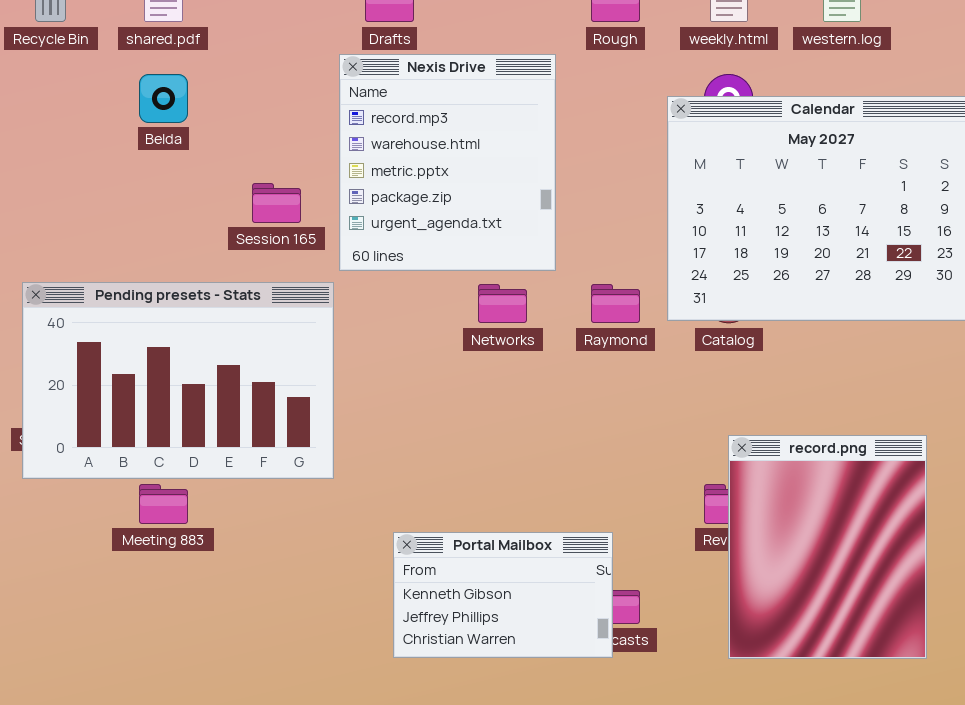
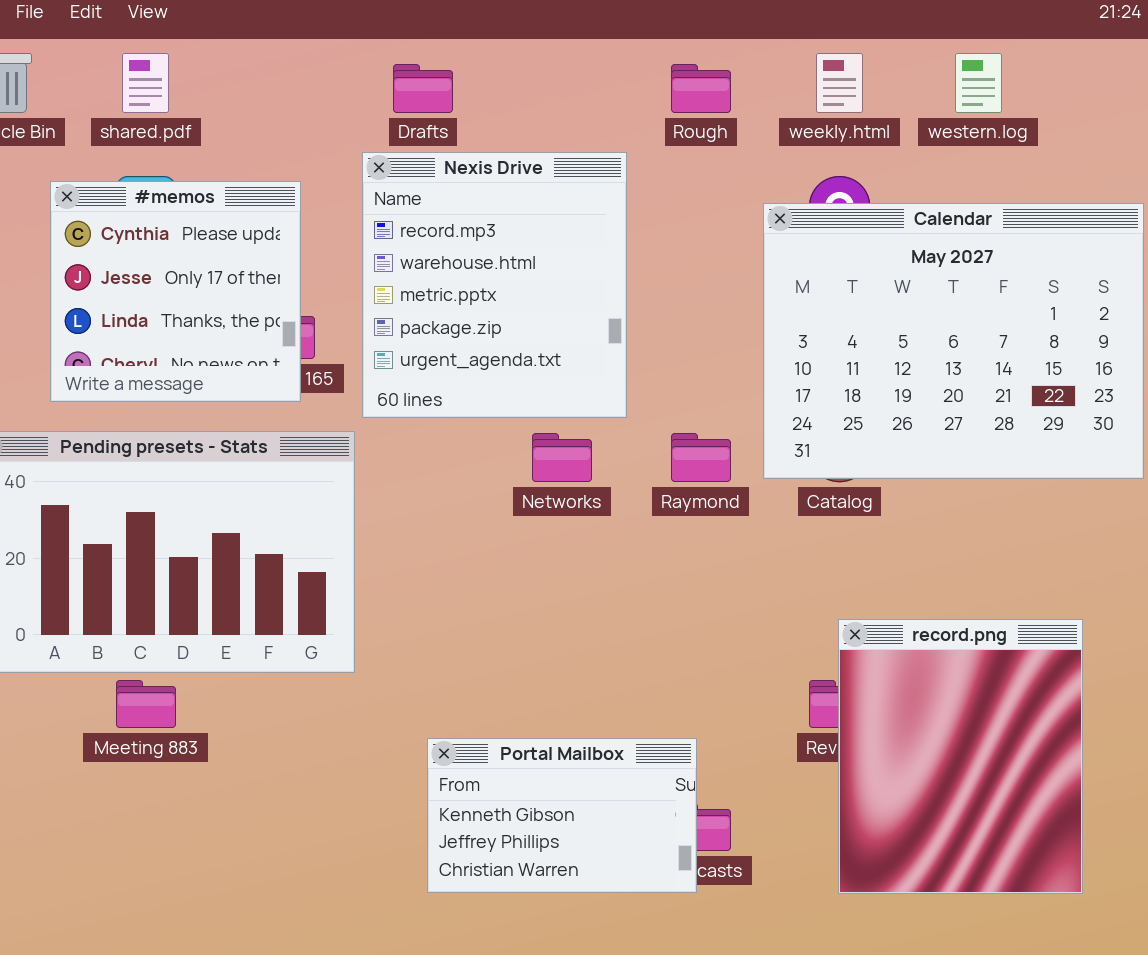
#memos: none -> [50,181,301,402], opened

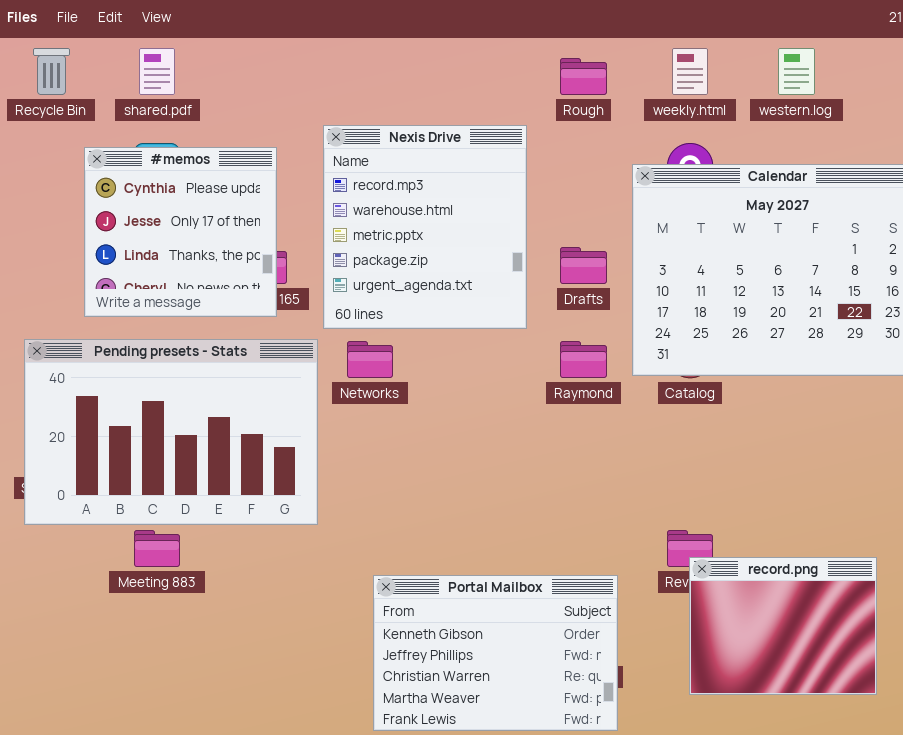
Drafts: [393,64,453,113] -> [560,247,607,284], moved
Networks: [532,433,592,482] -> [347,341,393,378], moved
record.png: [838,619,1083,894] -> [689,557,877,695], resized
Portal Mailbox: [427,738,697,893] -> [373,575,618,731], resized

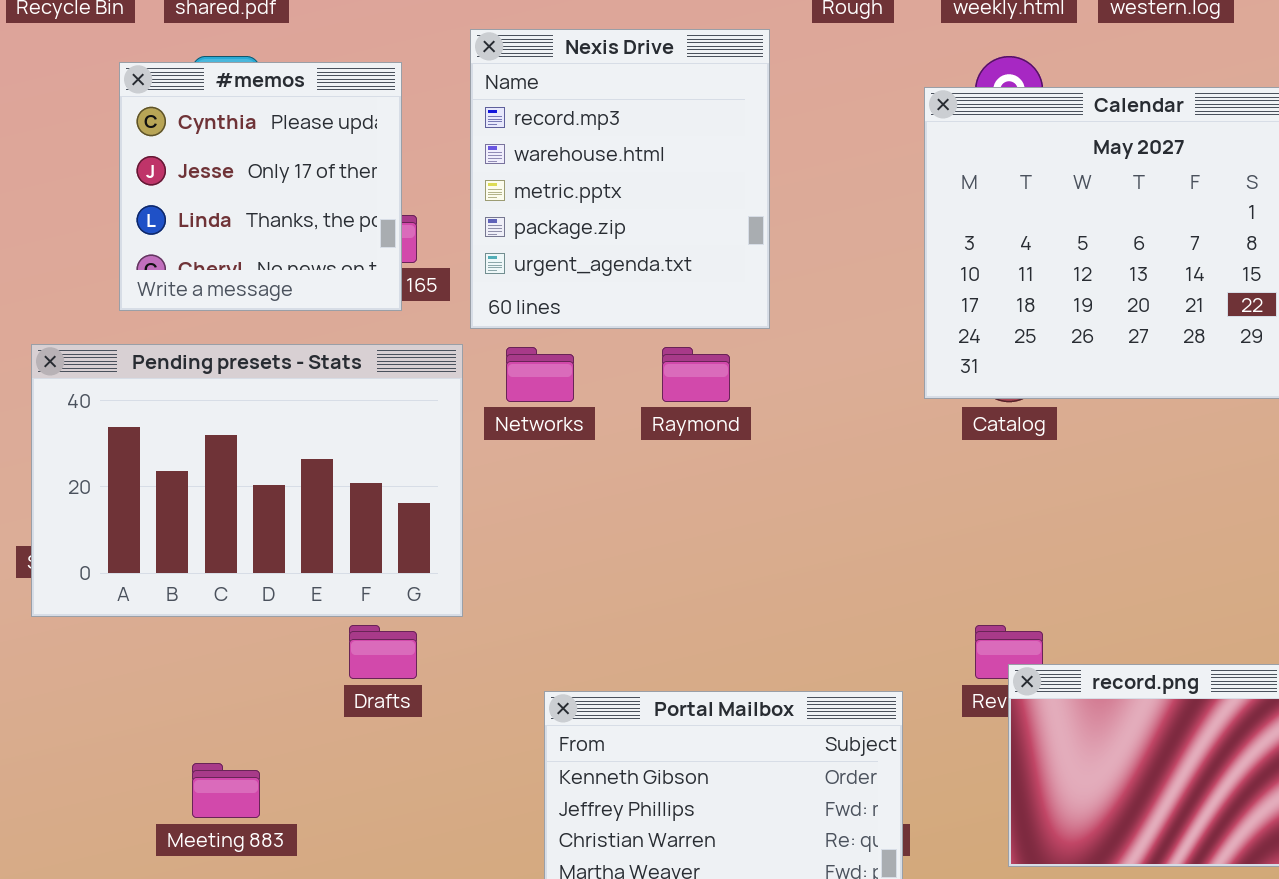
Drafts: [560,247,607,284] -> [349,625,417,679], moved
Raymond: [560,341,607,378] -> [662,347,730,402], moved
Meeting 883: [134,530,180,567] -> [192,763,260,818], moved

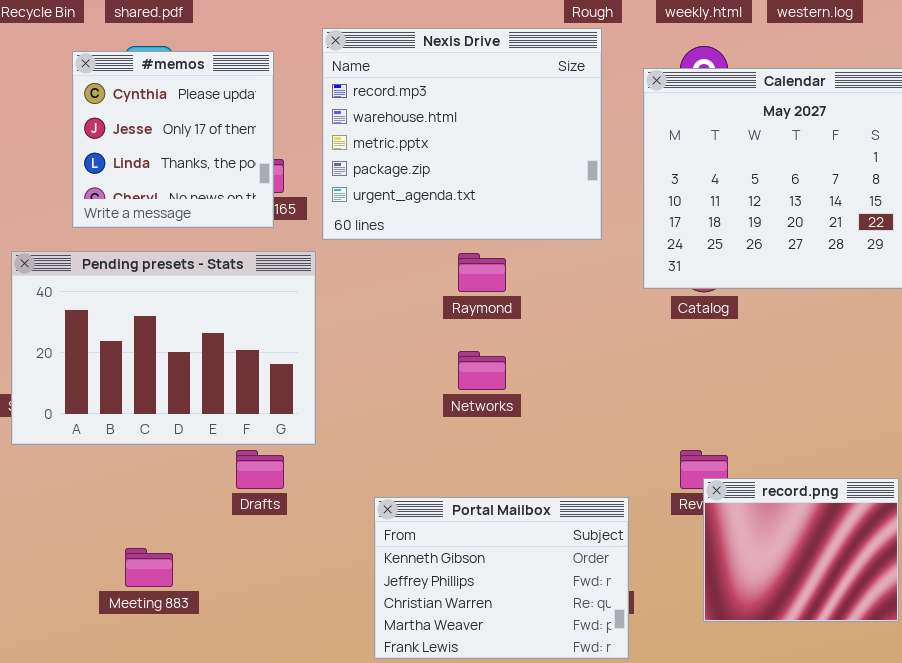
Nexis Drive: [470,29,770,329] -> [322,28,602,240], resized
Networks: [506,347,574,402] -> [458,351,506,390], moved

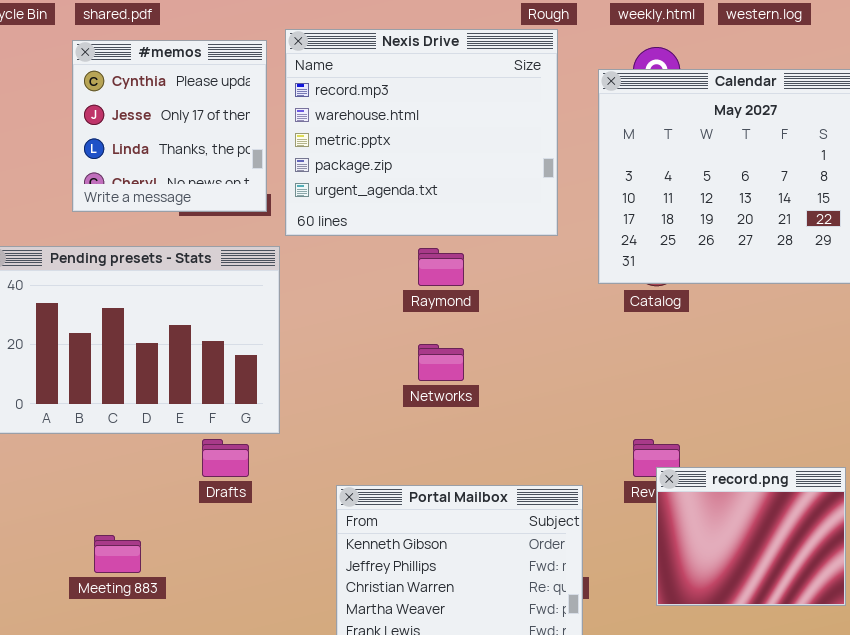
#memos: [72,51,274,228] -> [72,40,267,212], moved

